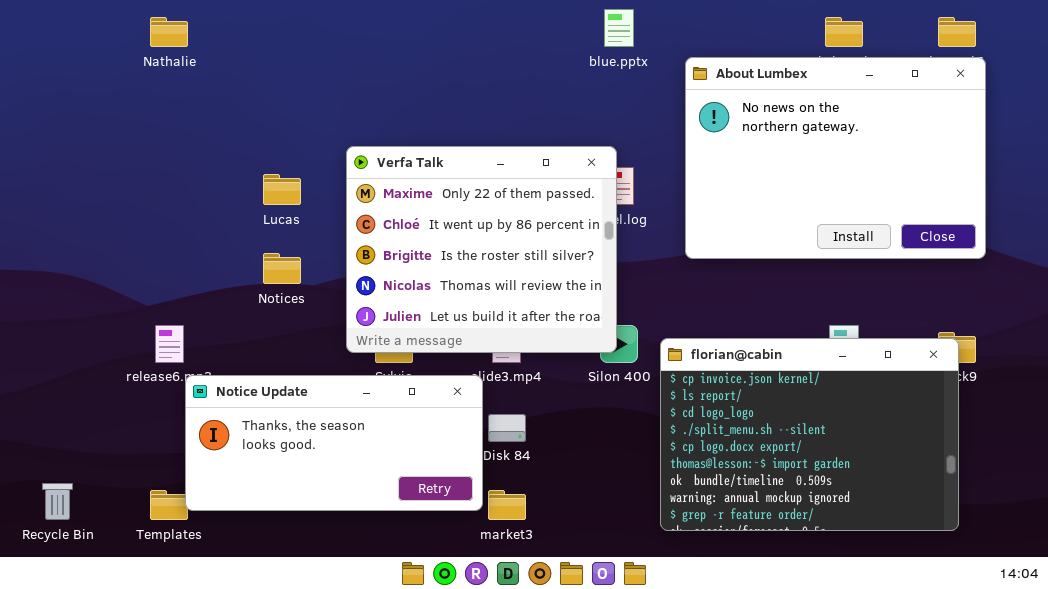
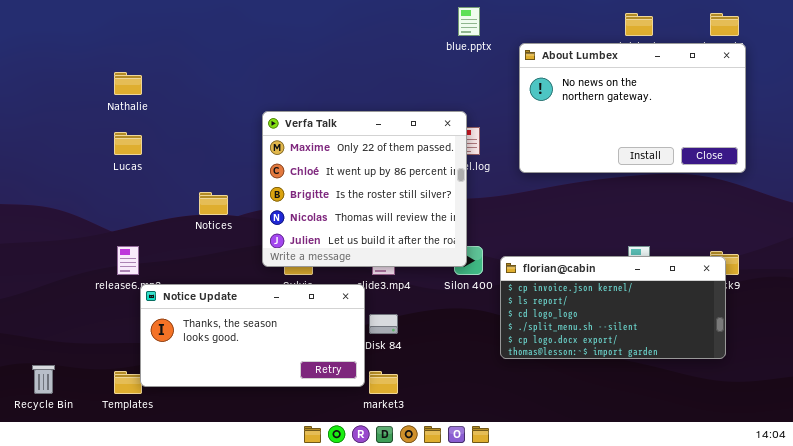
Nathalie: [150,17,188,47] -> [114,72,142,95], moved
About Lumbex: [685,57,986,259] -> [519,43,746,173], resized
Lucas: [263,174,301,205] -> [114,132,142,155], moved
florian@cabin: [660,338,959,531] -> [500,256,726,359], resized

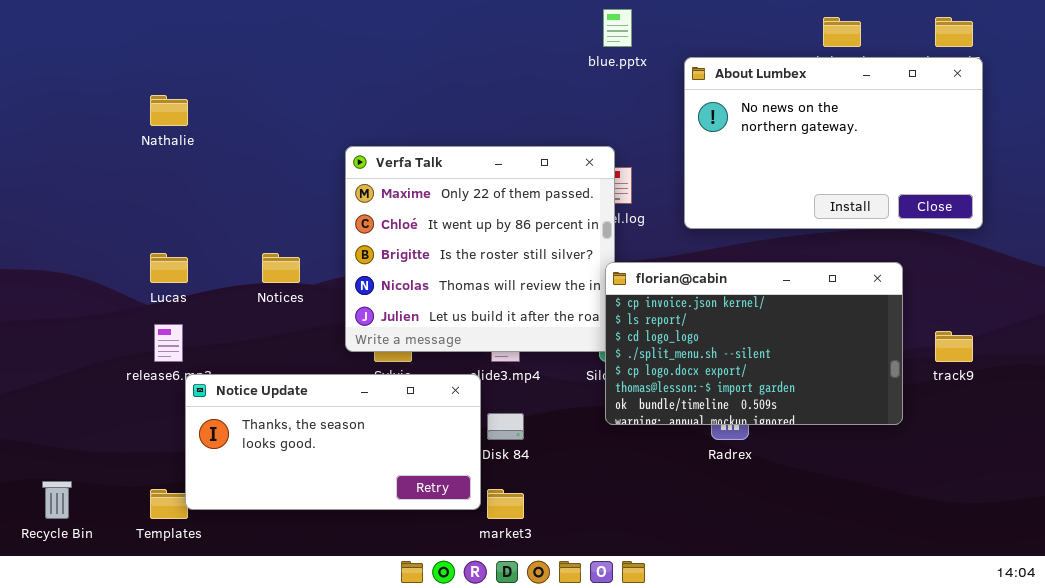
Lucas: [114,132,142,155] -> [150,253,188,283], moved
florian@cabin: [500,256,726,359] -> [605,262,903,425], moved, resized

